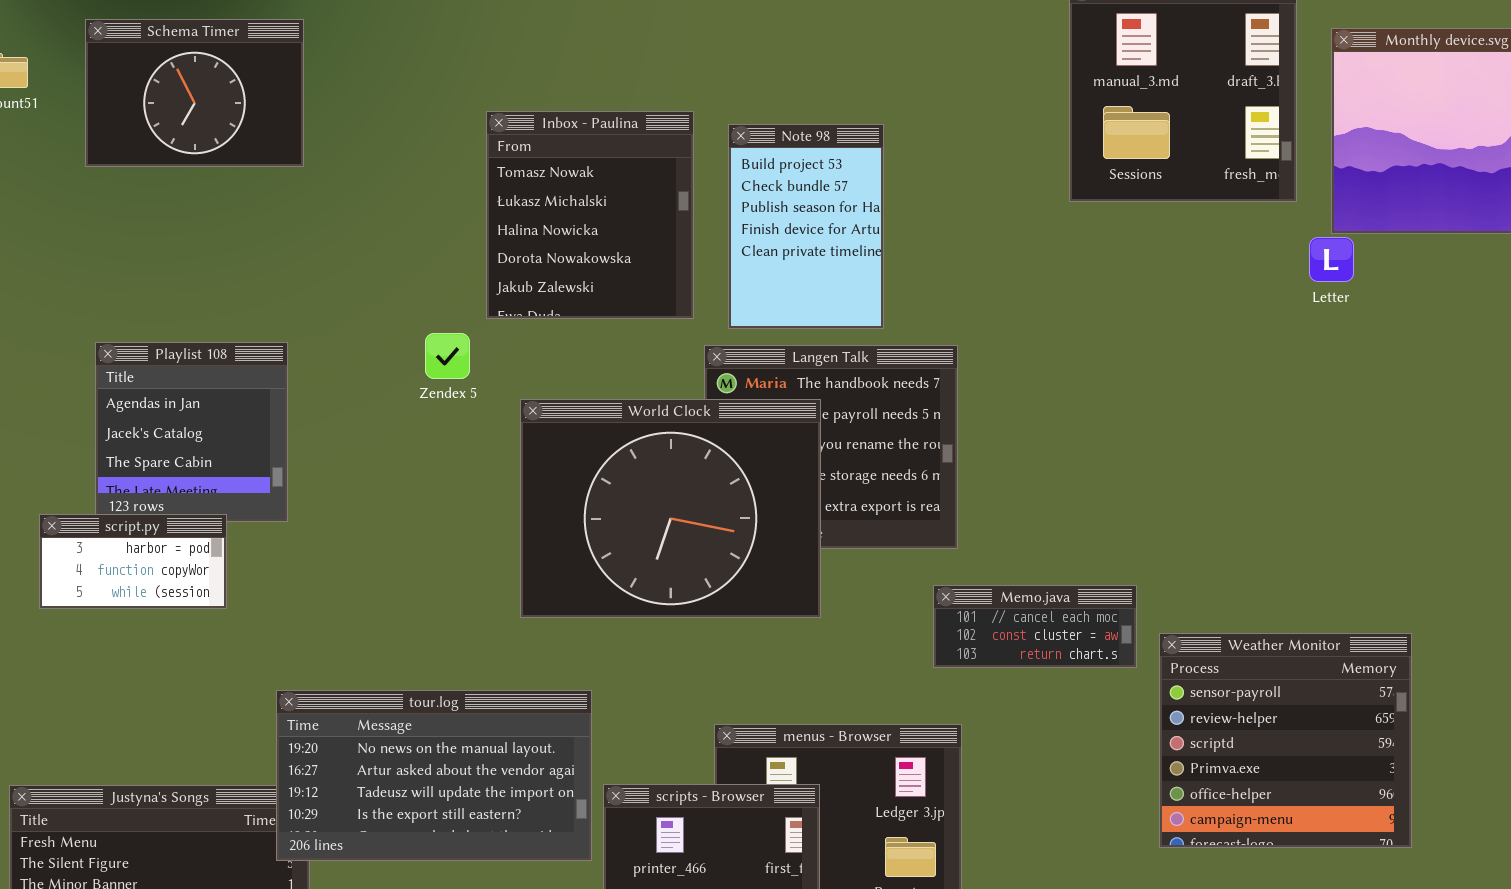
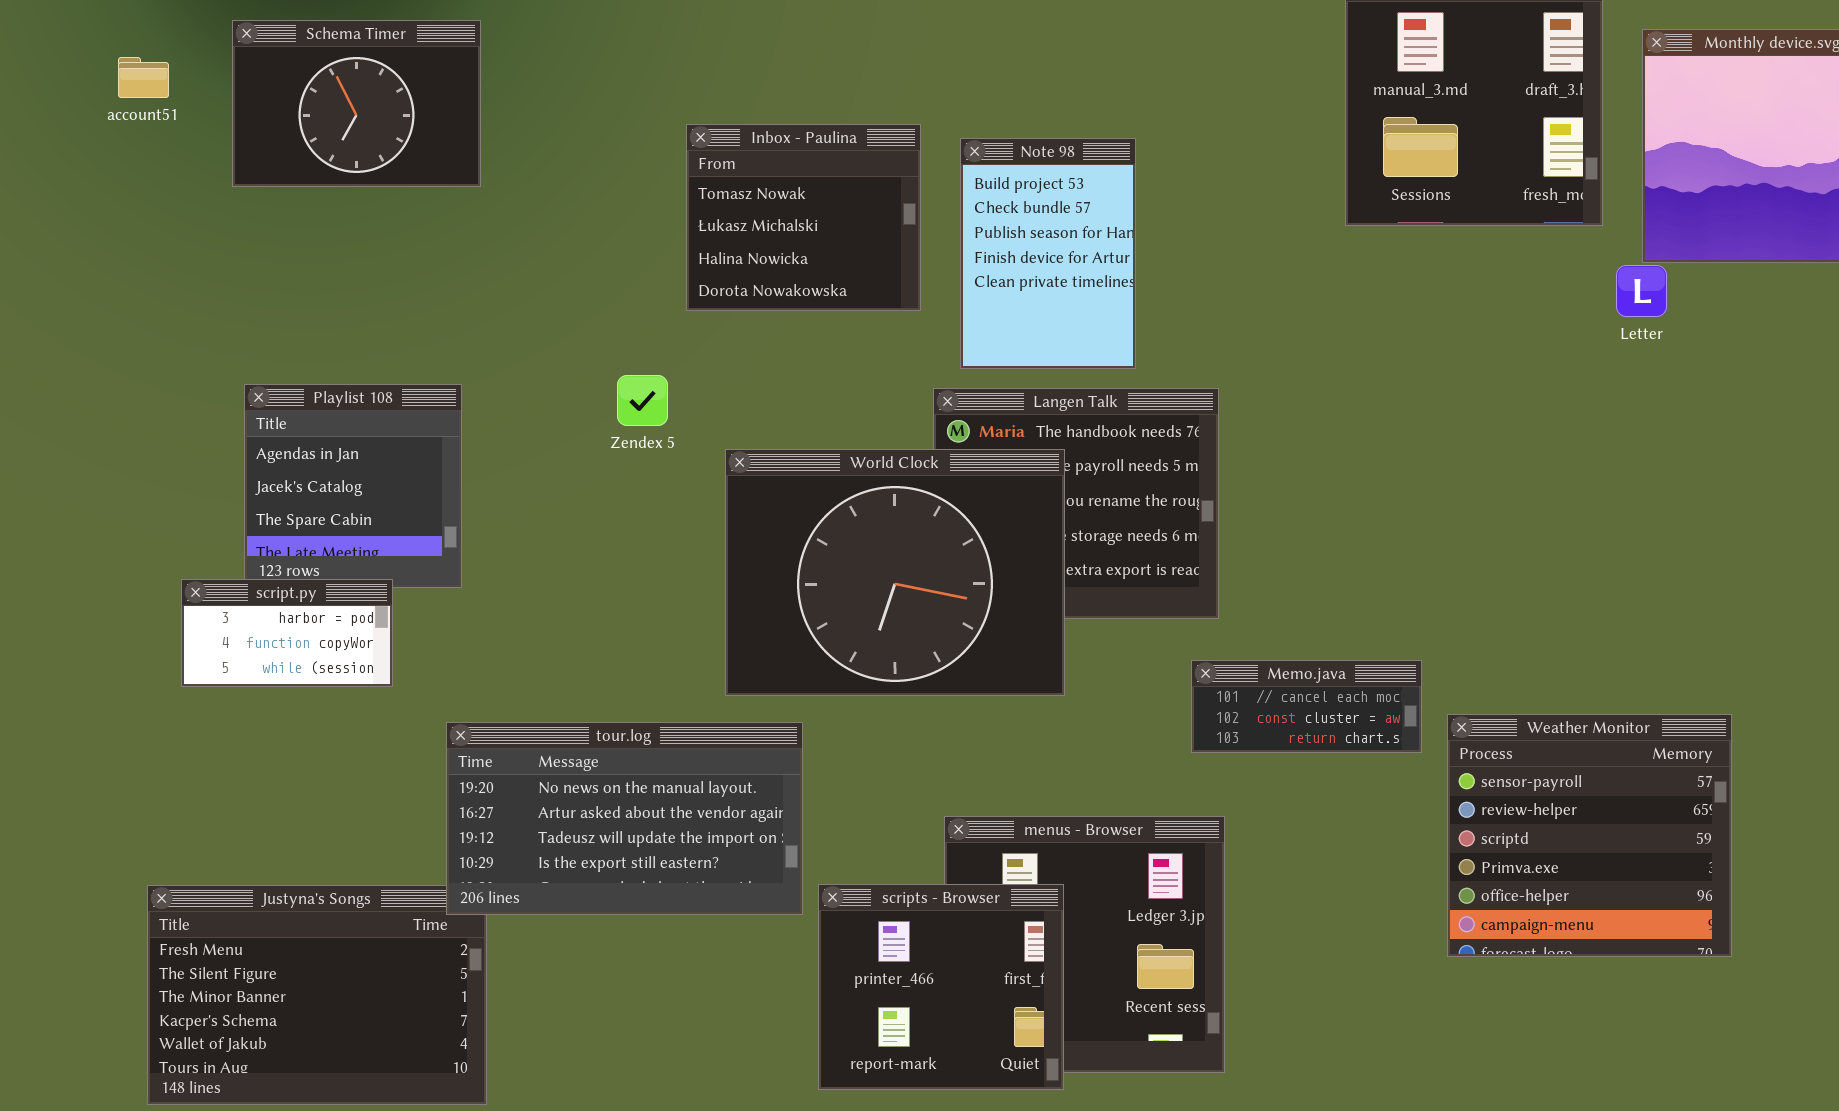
Inbox - Paulina: [486,111,694,319] -> [686,124,921,311], resized
tour.log: [276,690,592,861] -> [446,722,803,915], moved

